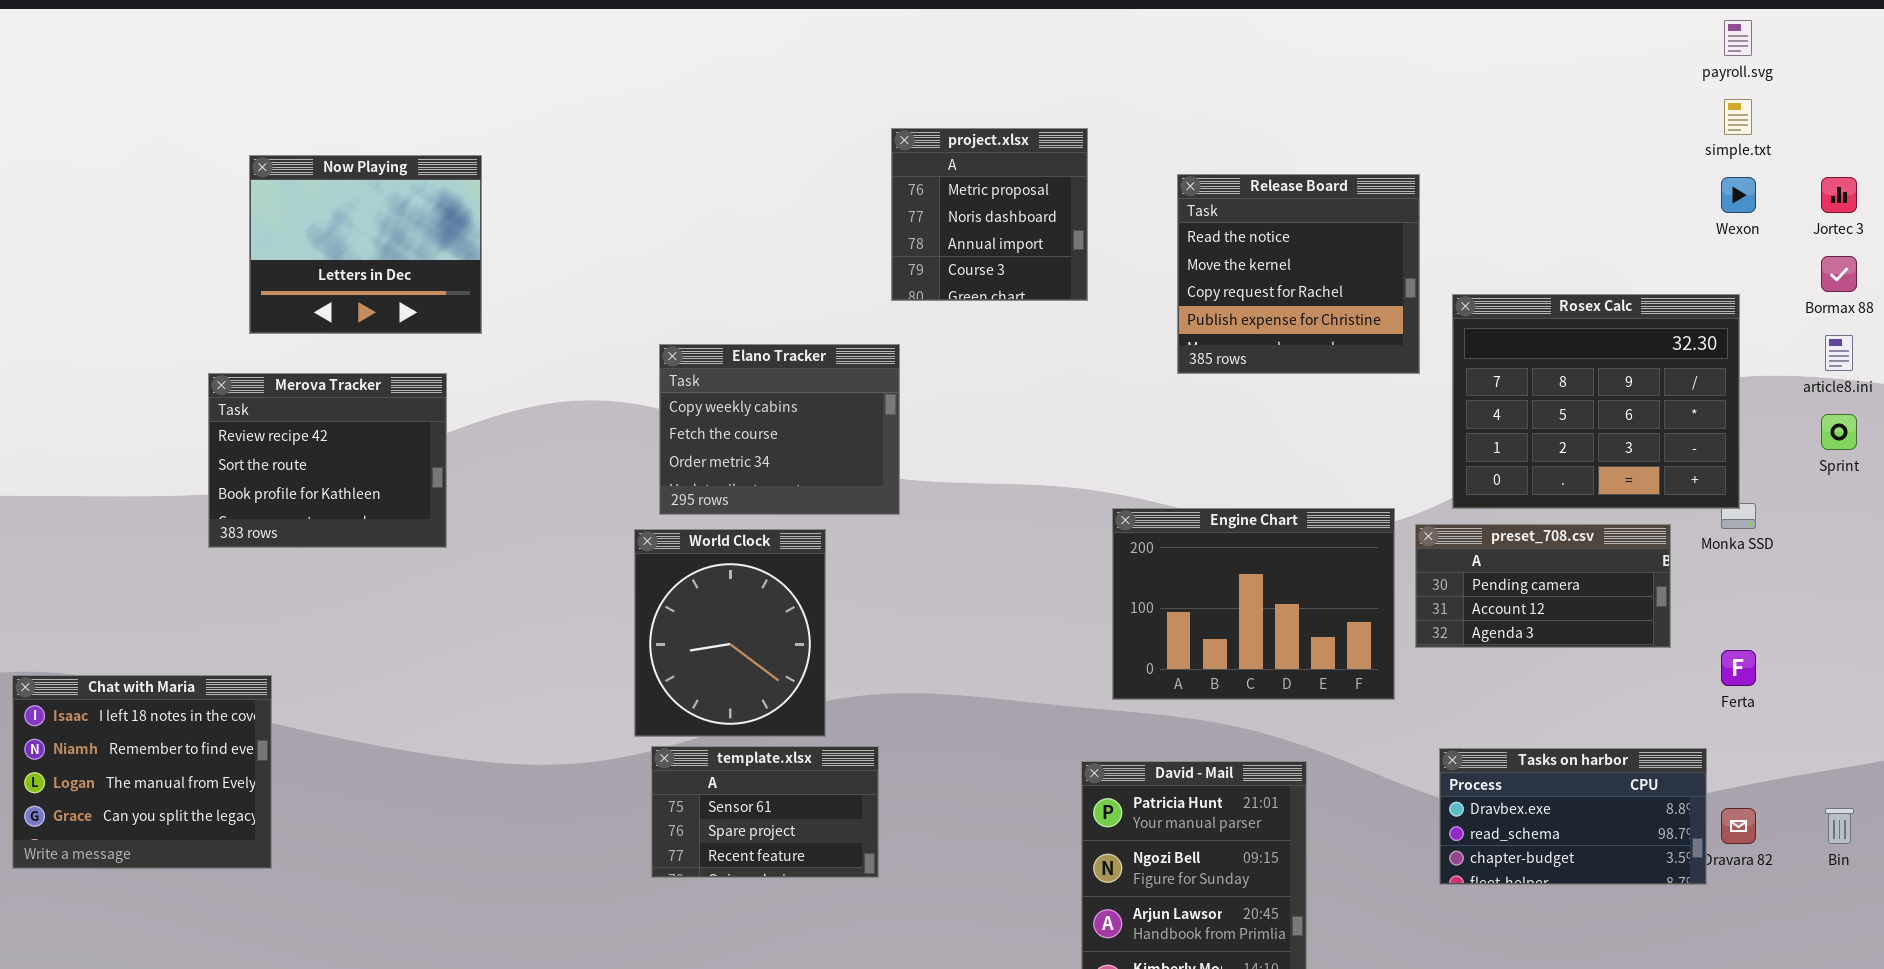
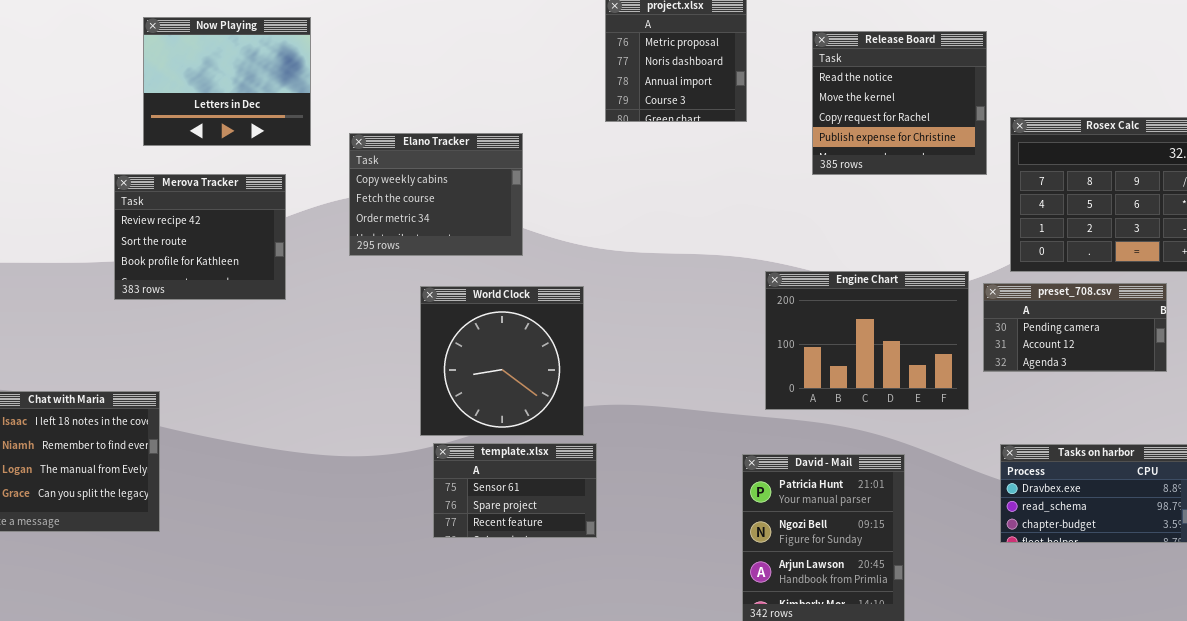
Elano Tracker: [659,344,900,515] -> [349,133,523,256], moved
World Clock: [634,529,826,737] -> [420,286,584,436], resized

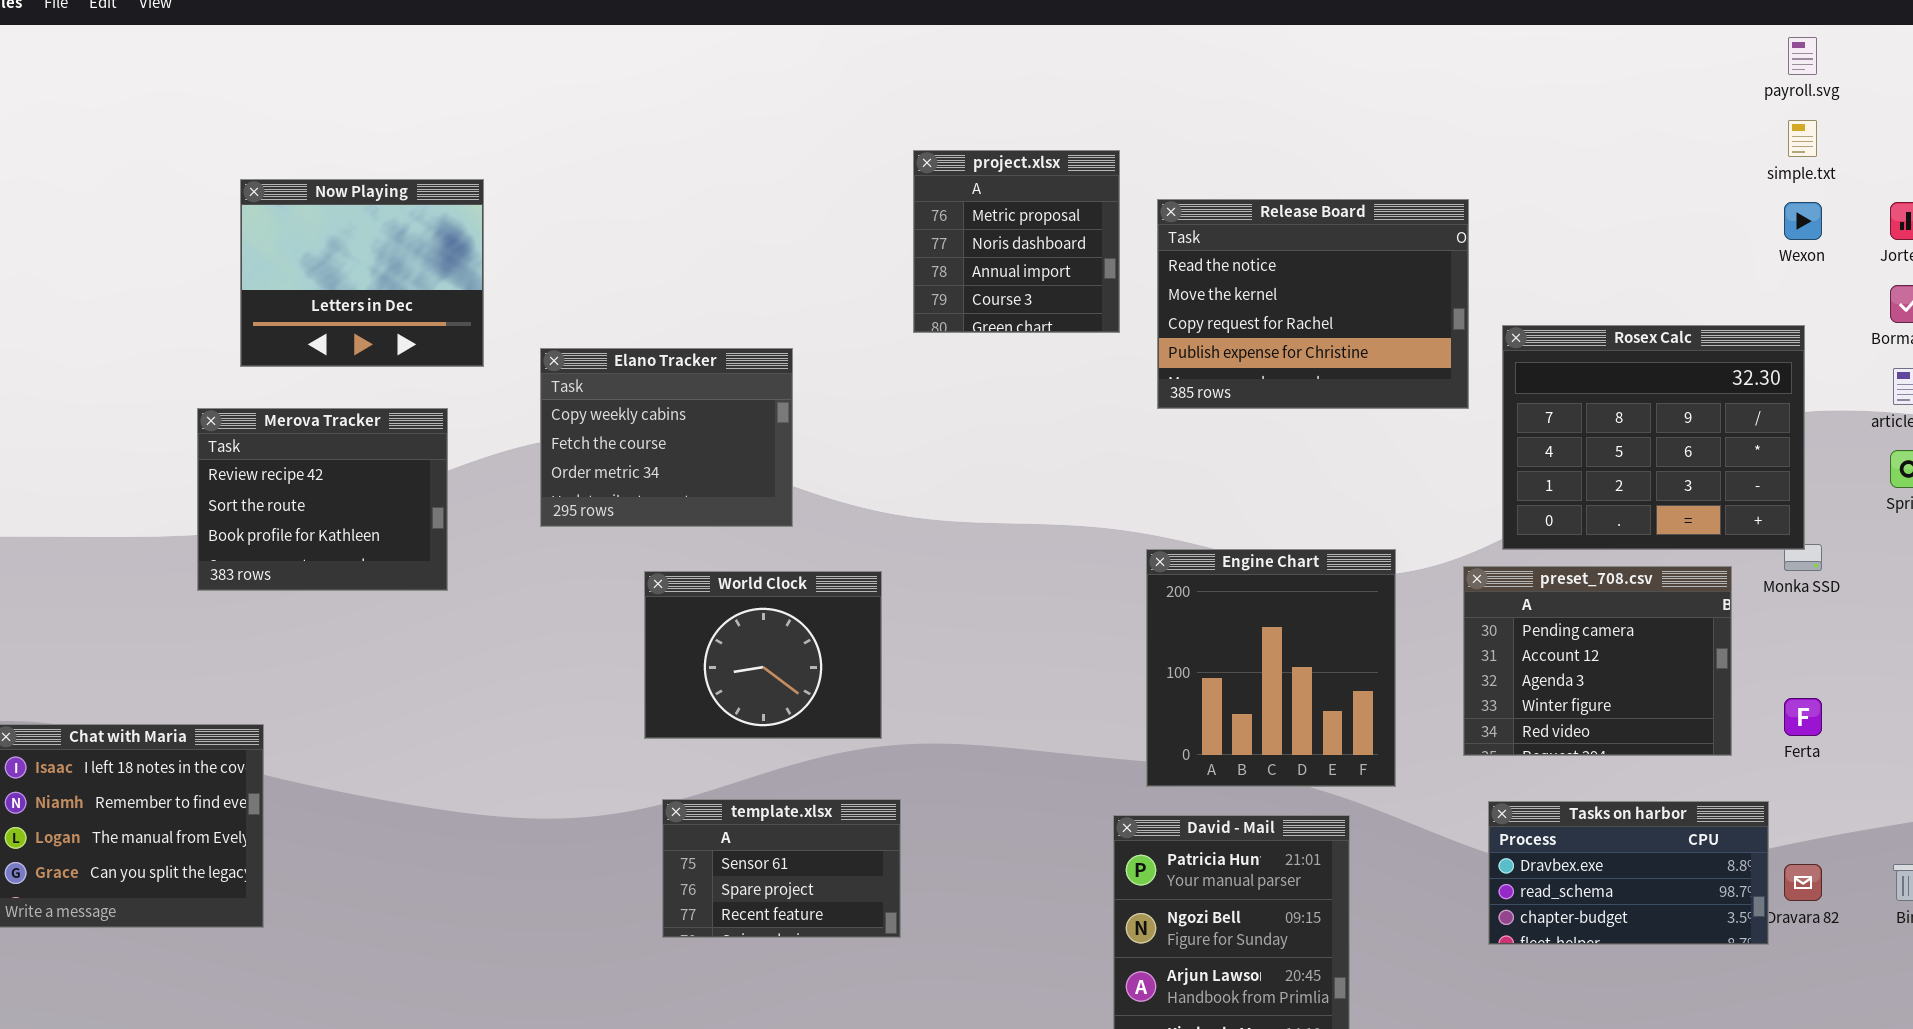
Release Board: [812,31,987,175] -> [1157,199,1469,409], resized
Engine Chart: [765,271,969,410] -> [1146,549,1396,787], resized
preset_708.csv: [983,283,1167,372] -> [1463,566,1732,756], resized
World Clock: [420,286,584,436] -> [644,571,882,739], resized

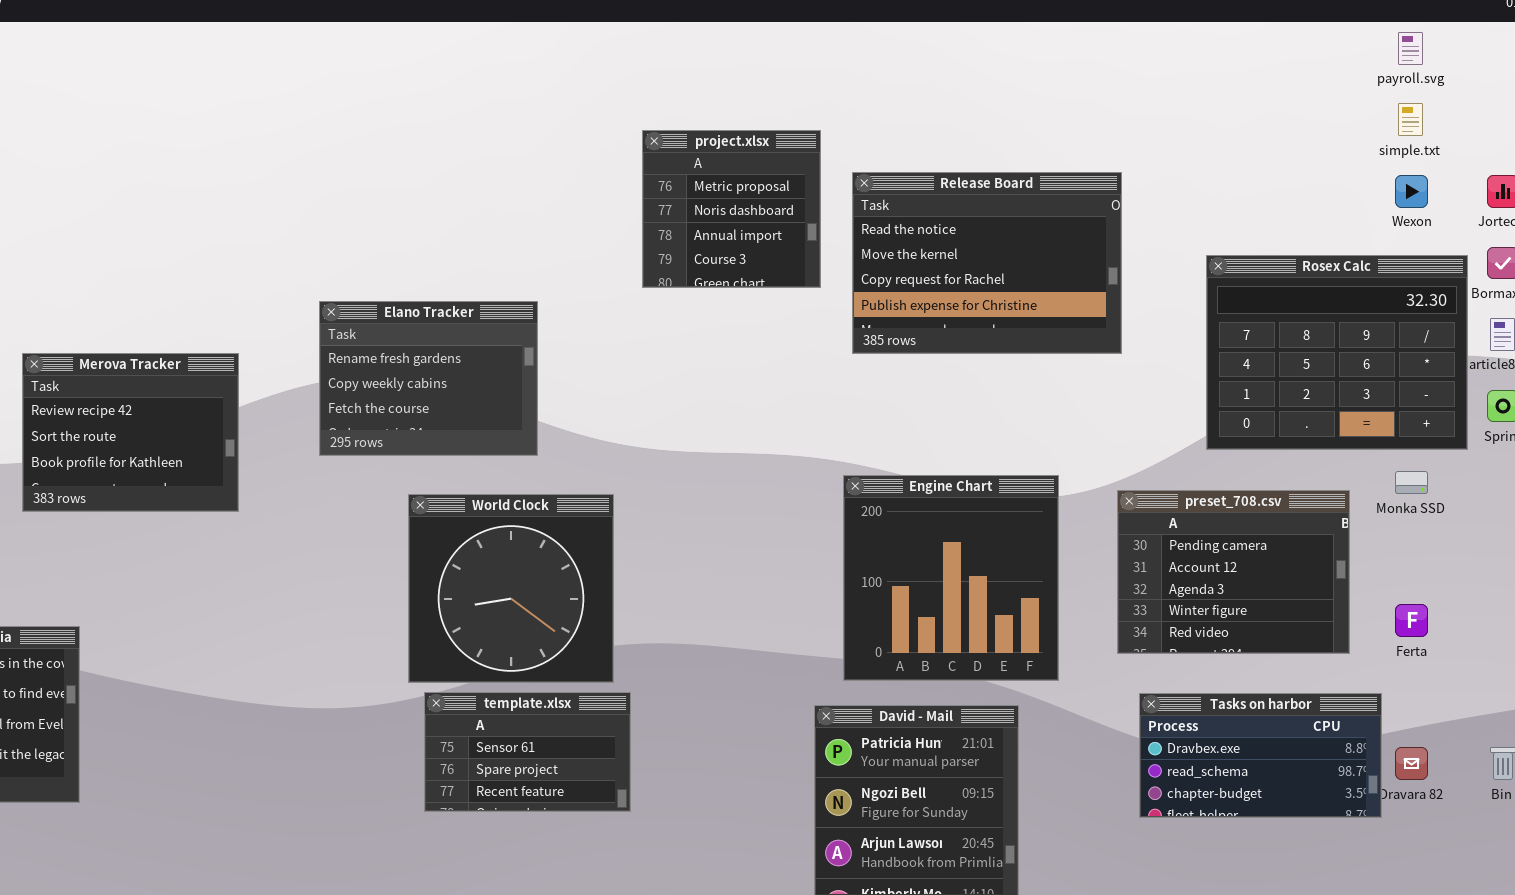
Now Playing: [240,179,484,367] -> none, closed
Rosex Calc: [1502,325,1805,550] -> [1206,255,1468,450], moved
Elano Tracker: [540,348,793,527] -> [319,301,538,456], scrolled up 1 row
World Clock: [644,571,882,739] -> [408,494,614,683], resized

